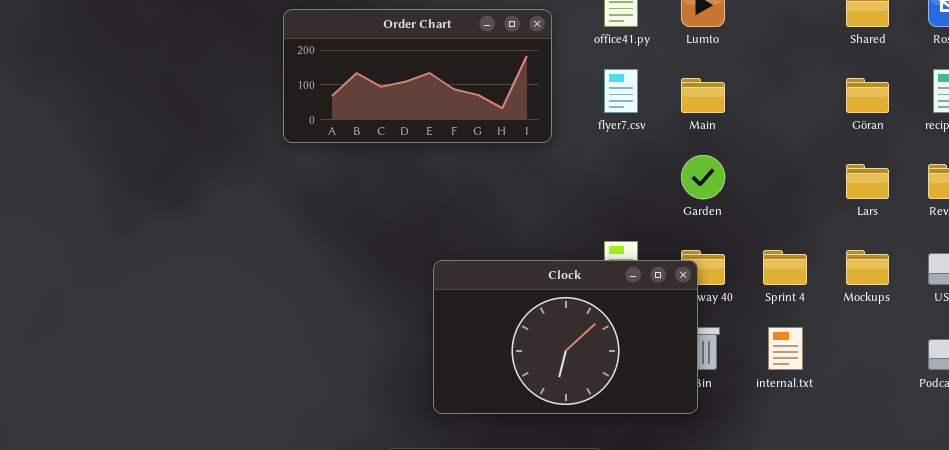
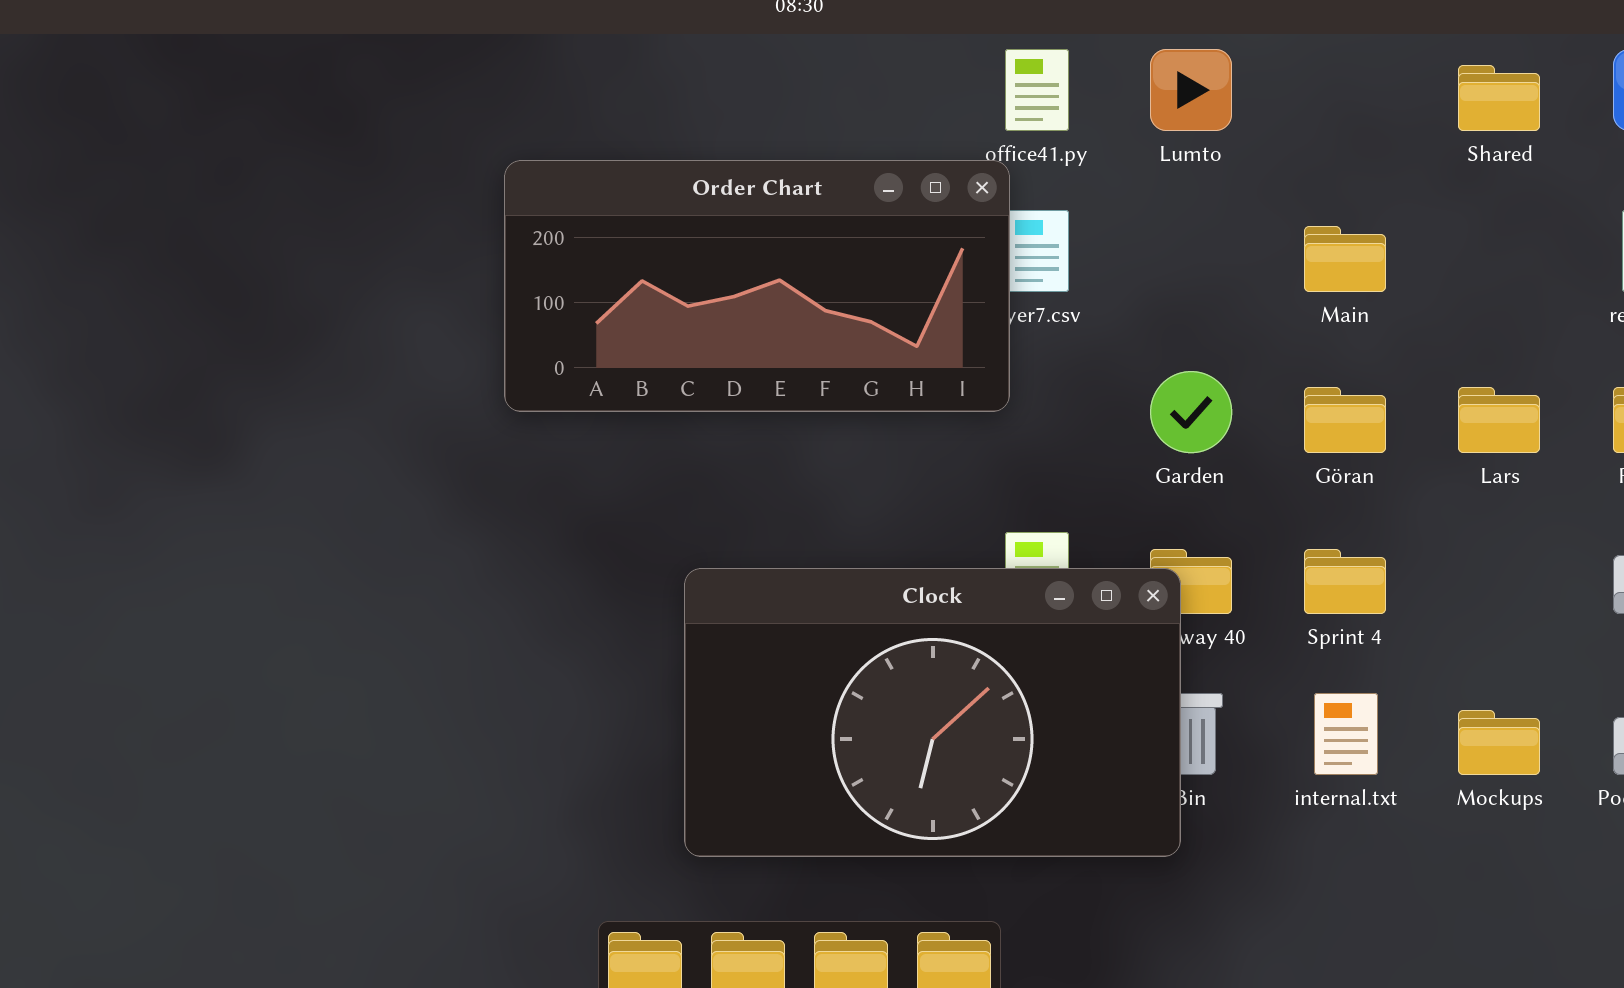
Order Chart: [283,9,552,143] -> [504,160,1010,412], moved
Main: [681,78,725,113] -> [1304,226,1386,292], moved
Göran: [846,78,889,113] -> [1304,387,1386,453], moved
Mockups: [846,250,889,285] -> [1458,710,1540,775], moved

